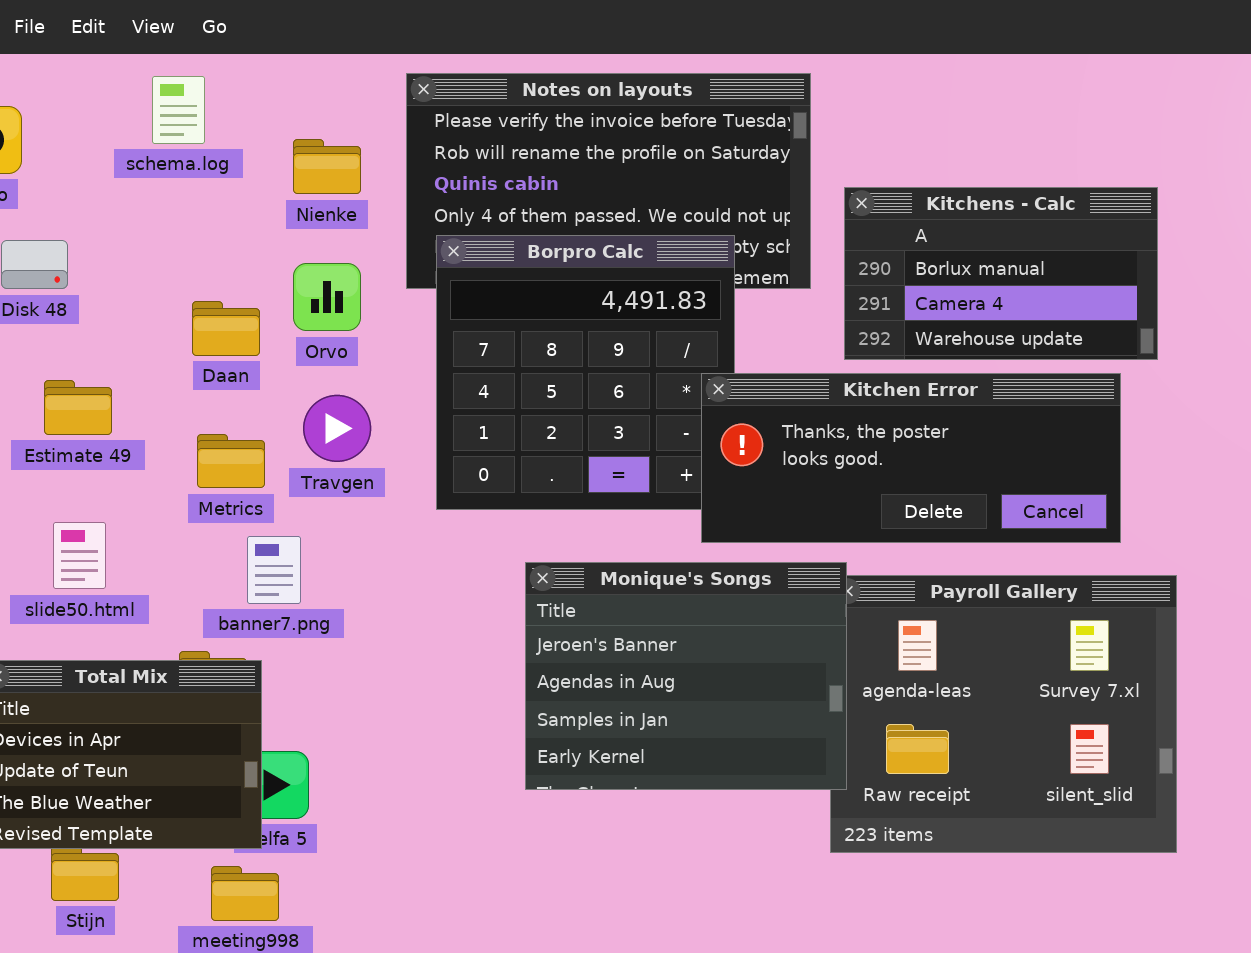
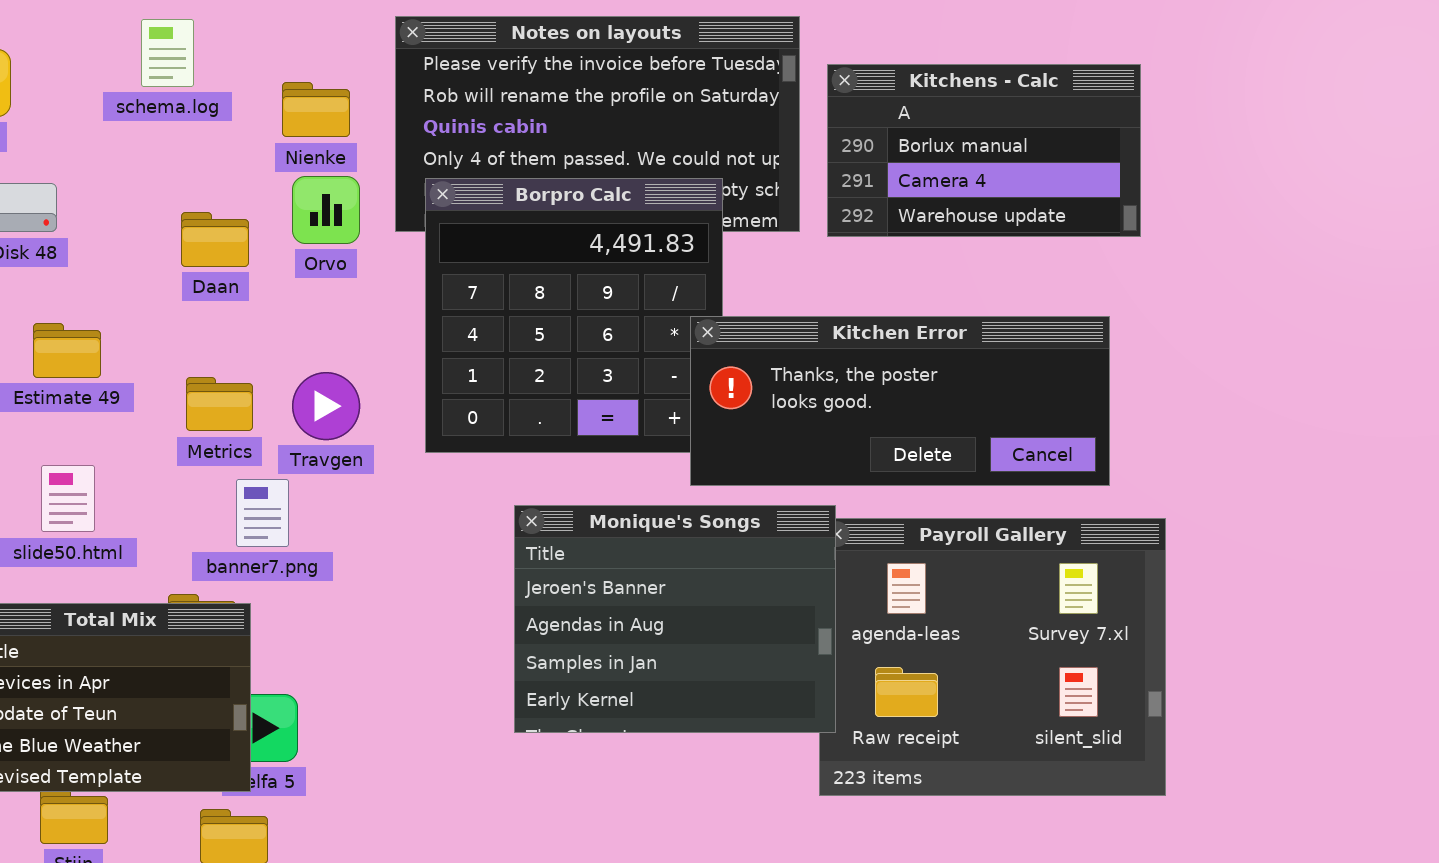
Kitchens - Calc: [844,187,1158,360] -> [827,64,1141,237], moved
Orvo: [293,263,361,331] -> [292,176,360,244], moved
Daan: [192,301,260,356] -> [181,212,249,267], moved
Travgen: [303,395,371,462] -> [292,372,360,440], moved

